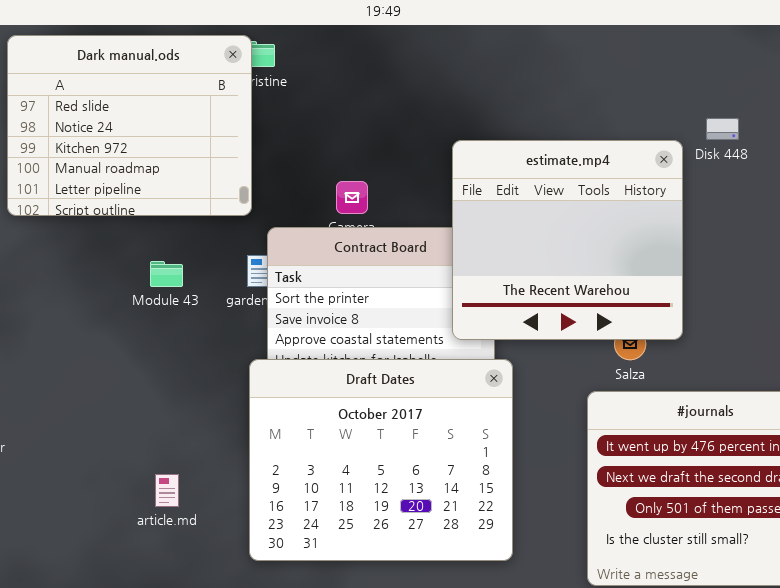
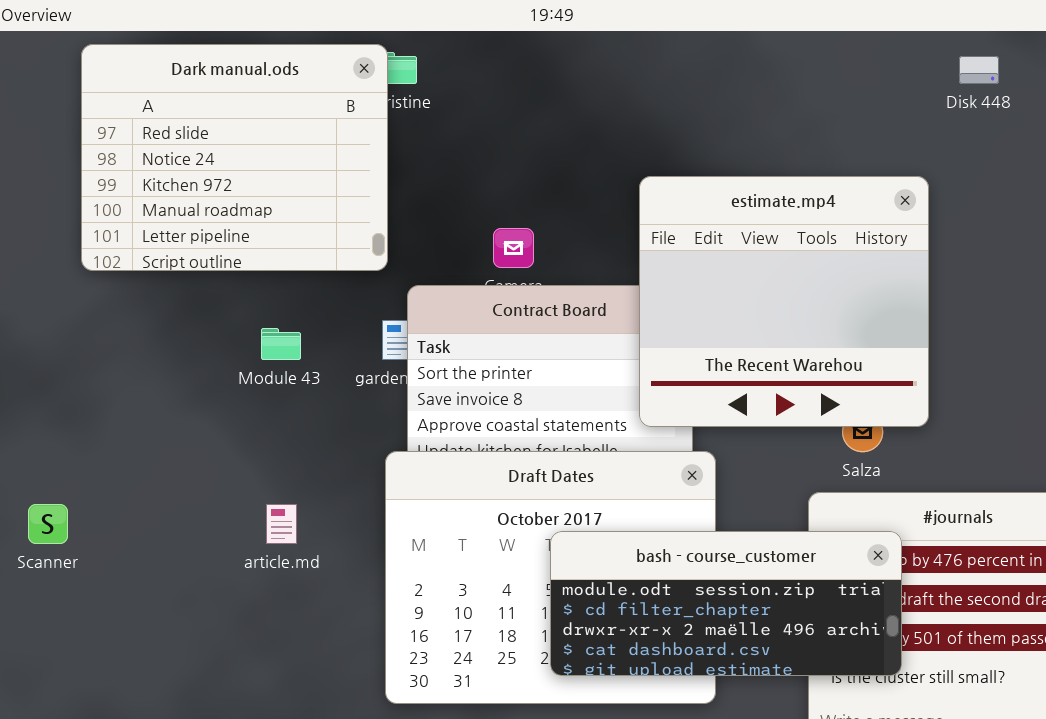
Disk 448: [706,118,739,140] -> [959,56,999,84], moved
bash - course_customer: none -> [550,531,902,676], opened
article.md: [155,474,179,507] -> [266,504,297,544], moved

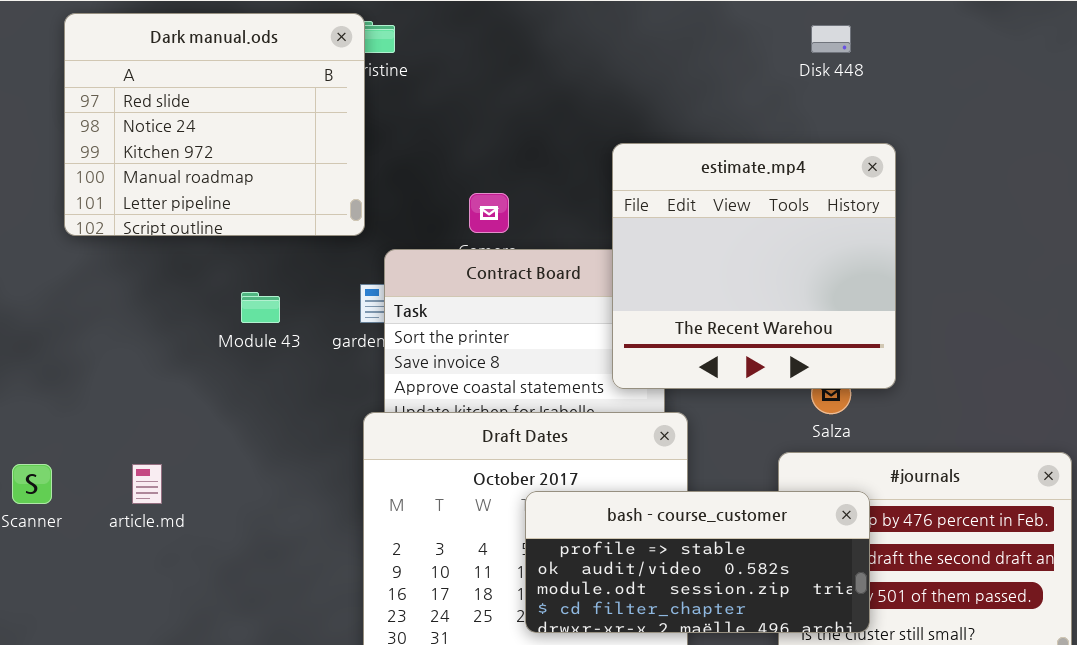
Disk 448: [959,56,999,84] -> [811,25,851,53], moved
article.md: [266,504,297,544] -> [132,464,162,504], moved
bash - course_customer: [550,531,902,676] -> [525,491,870,633], scrolled up 2 rows

